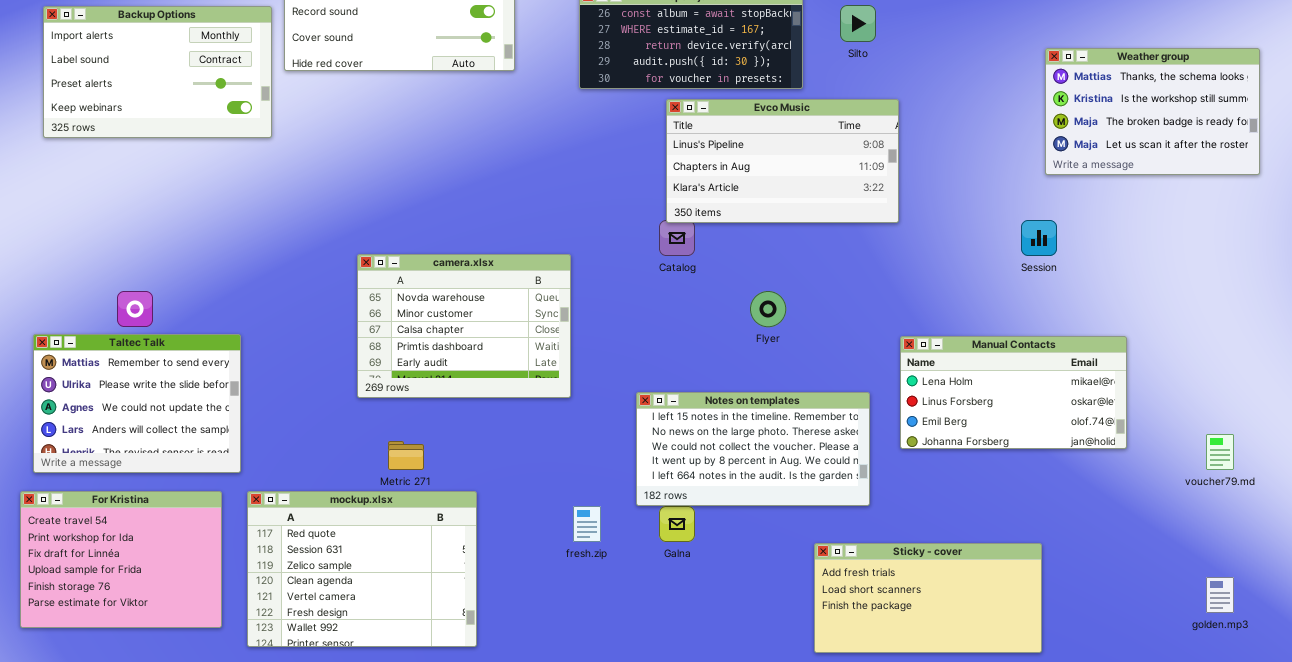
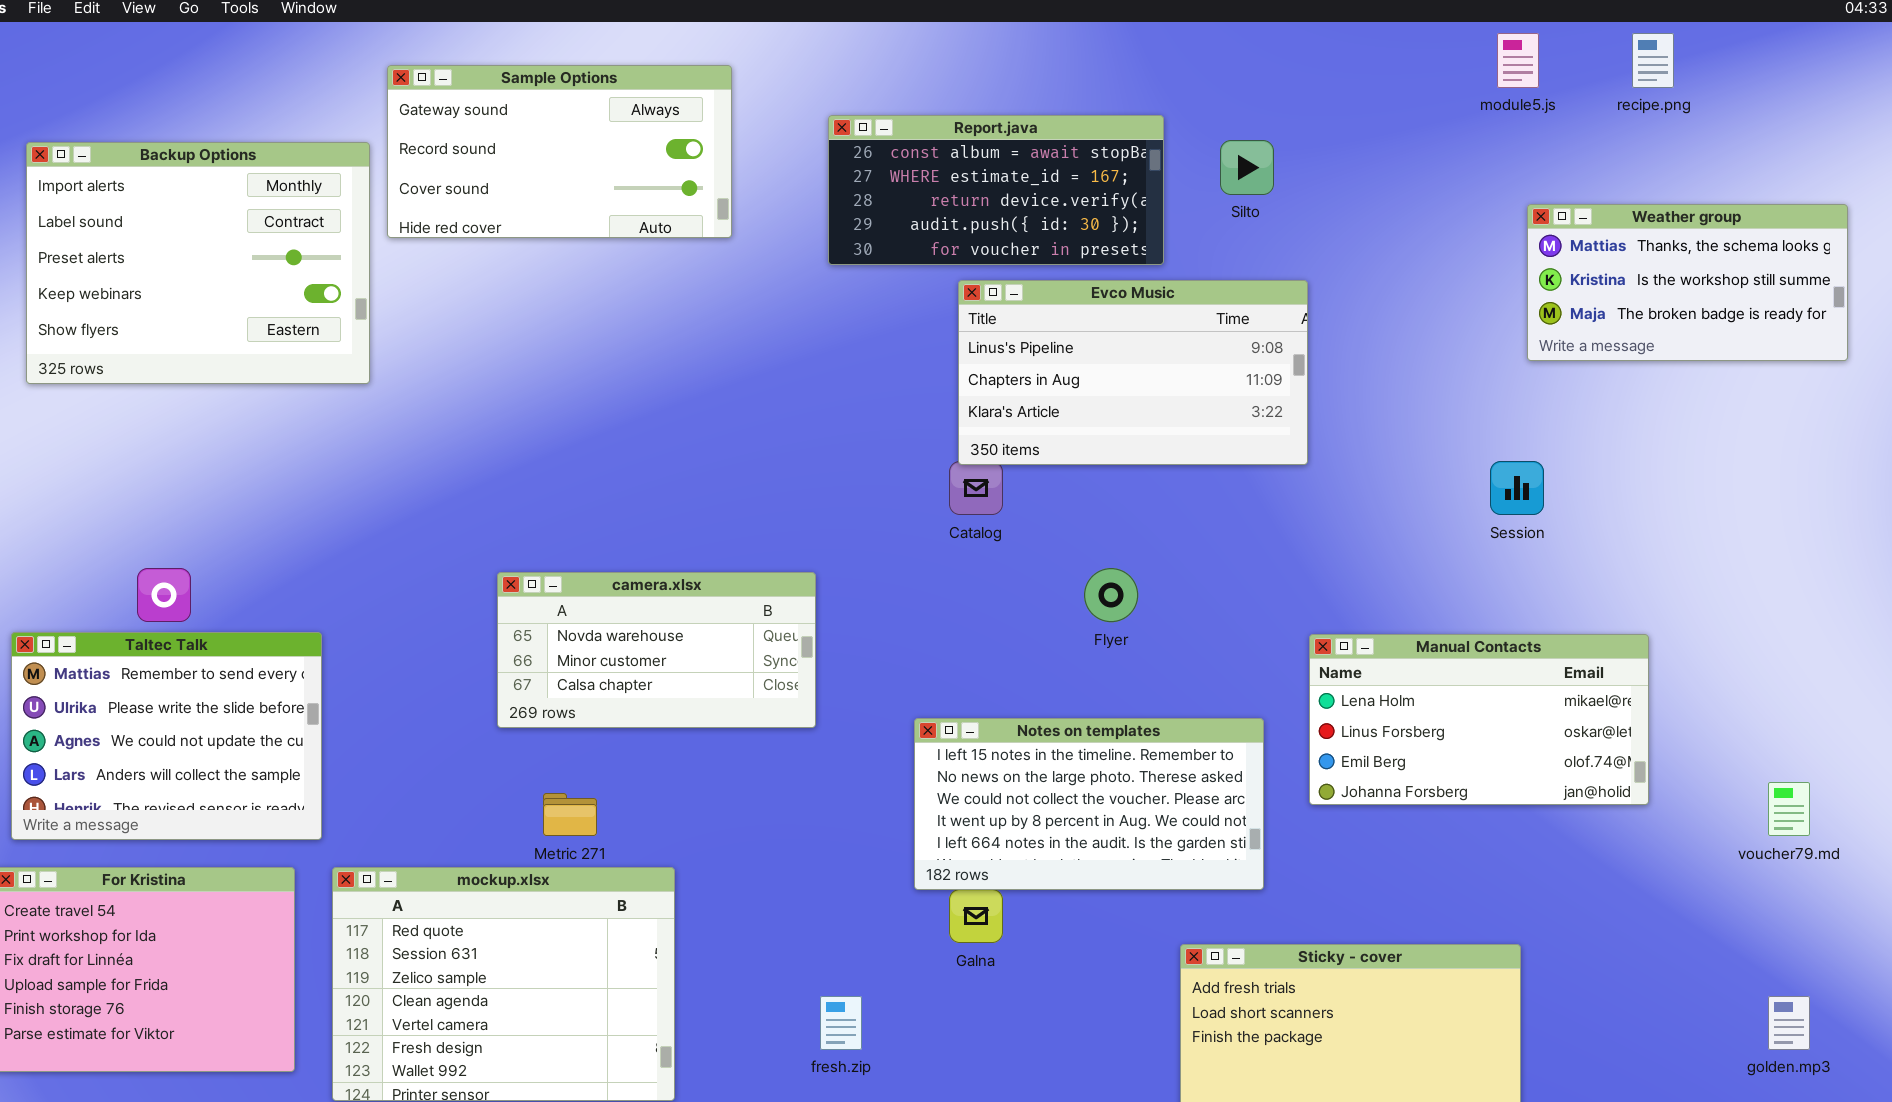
Backup Options: [43,6,272,138] -> [26,142,370,384], resized
Weather group: [1045,48,1260,175] -> [1527,204,1848,361], resized
camera.xlsx: [357,254,571,398] -> [497,572,816,728], resized
fresh.zip: [573,506,601,542] -> [820,996,862,1050], moved

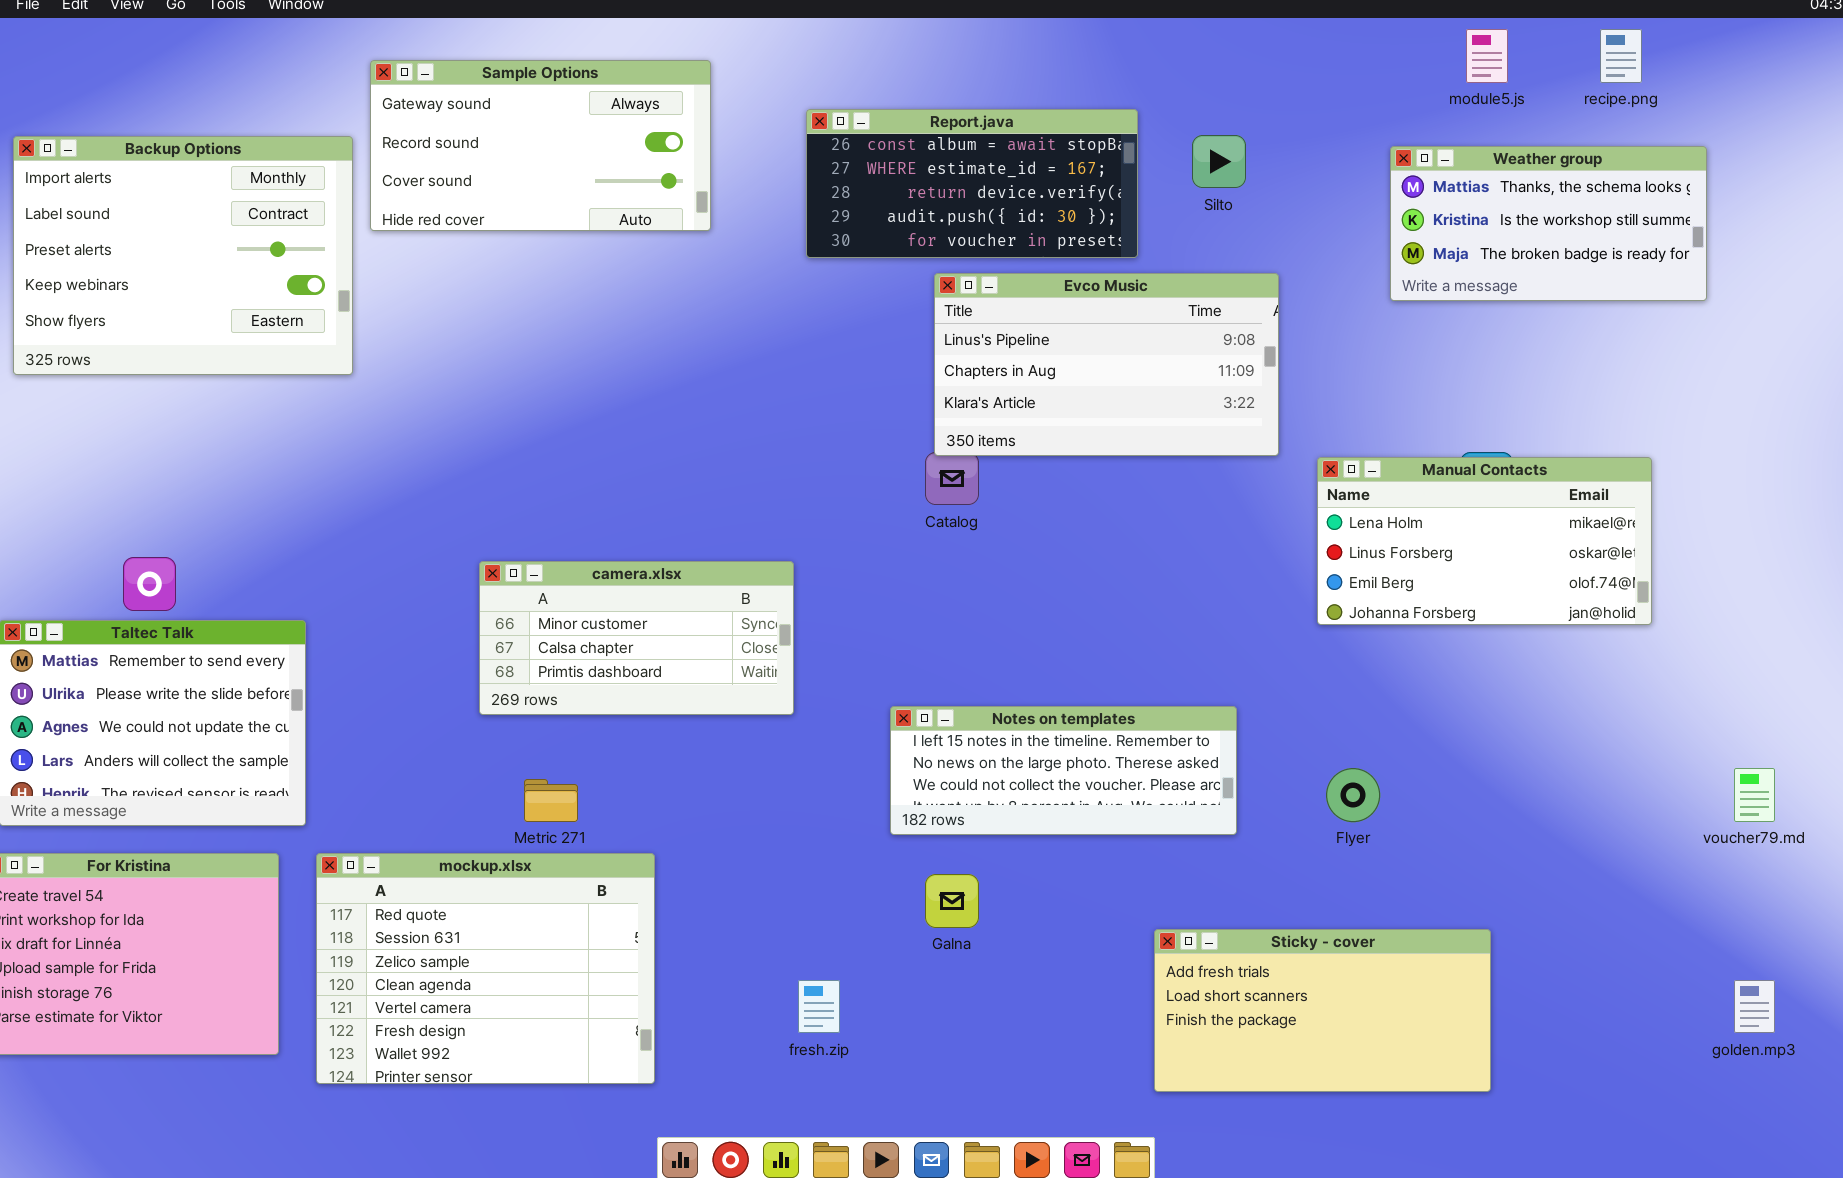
Weather group: [1527,204,1848,361] -> [1390,146,1707,301], moved
Flyer: [1084,568,1138,622] -> [1326,768,1380,822], moved
camera.xlsx: [497,572,816,728] -> [479,561,794,715], scrolled down 1 row
Manual Contacts: [1309,634,1649,805] -> [1317,457,1652,625], moved
Notes on templates: [914,718,1264,890] -> [890,706,1237,835], resized

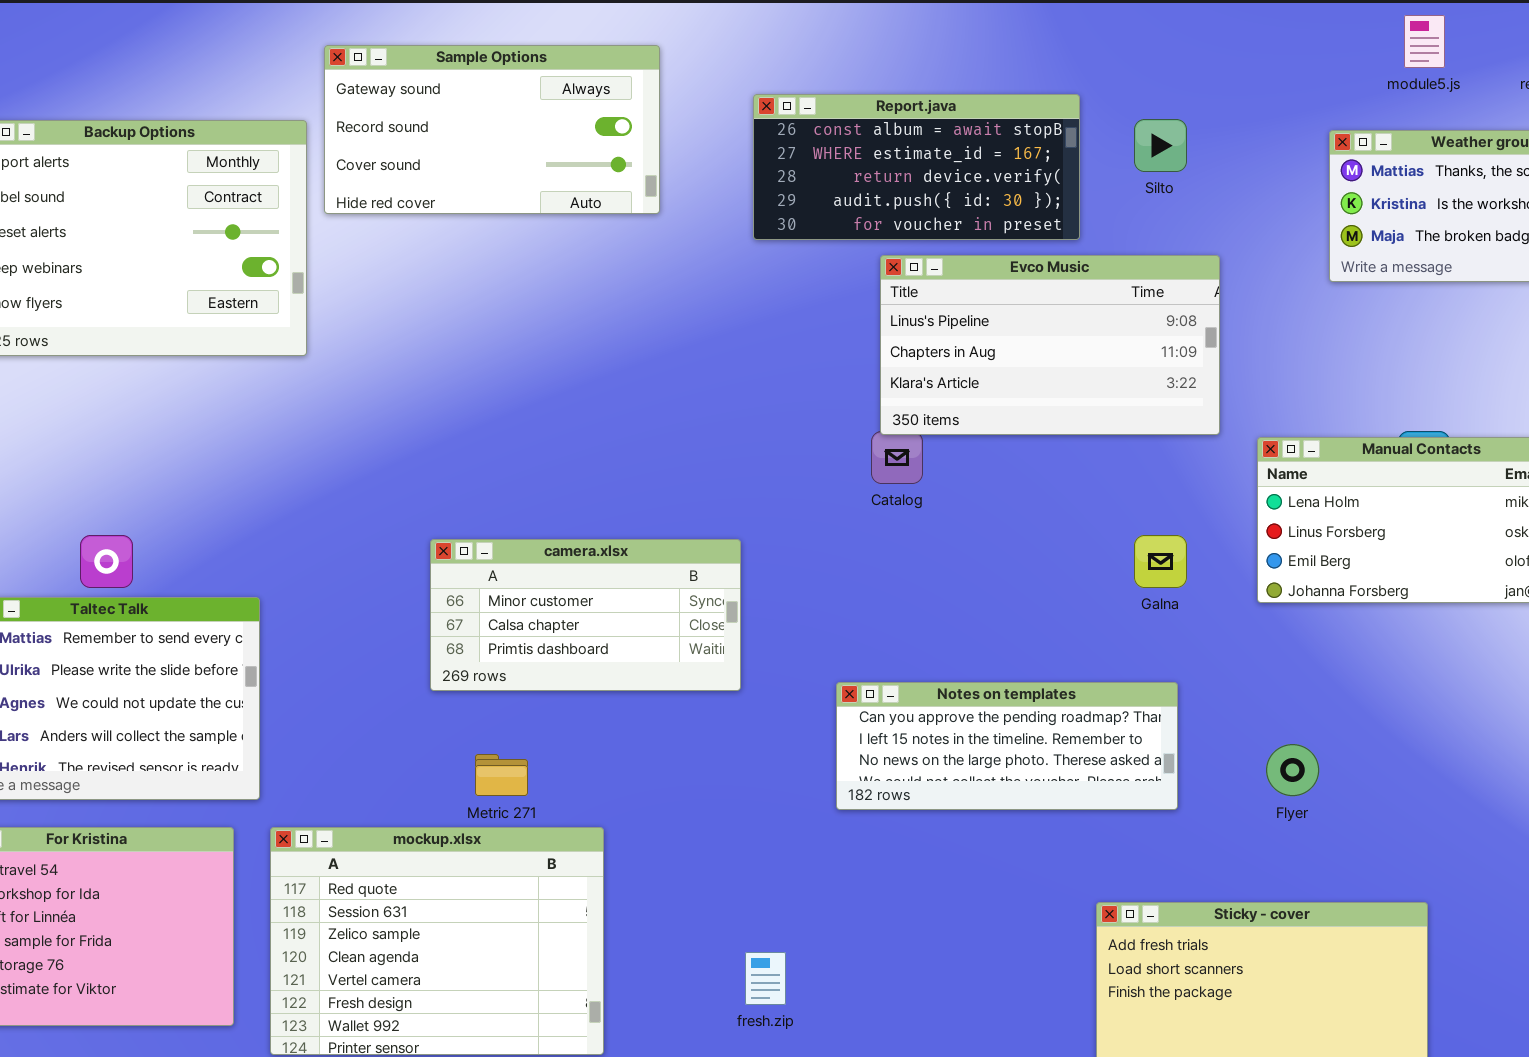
Notes on templates: [890,706,1237,835] -> [836,682,1178,810], scrolled up 1 row
Galna: [925,874,979,928] -> [1134,535,1187,588], moved

